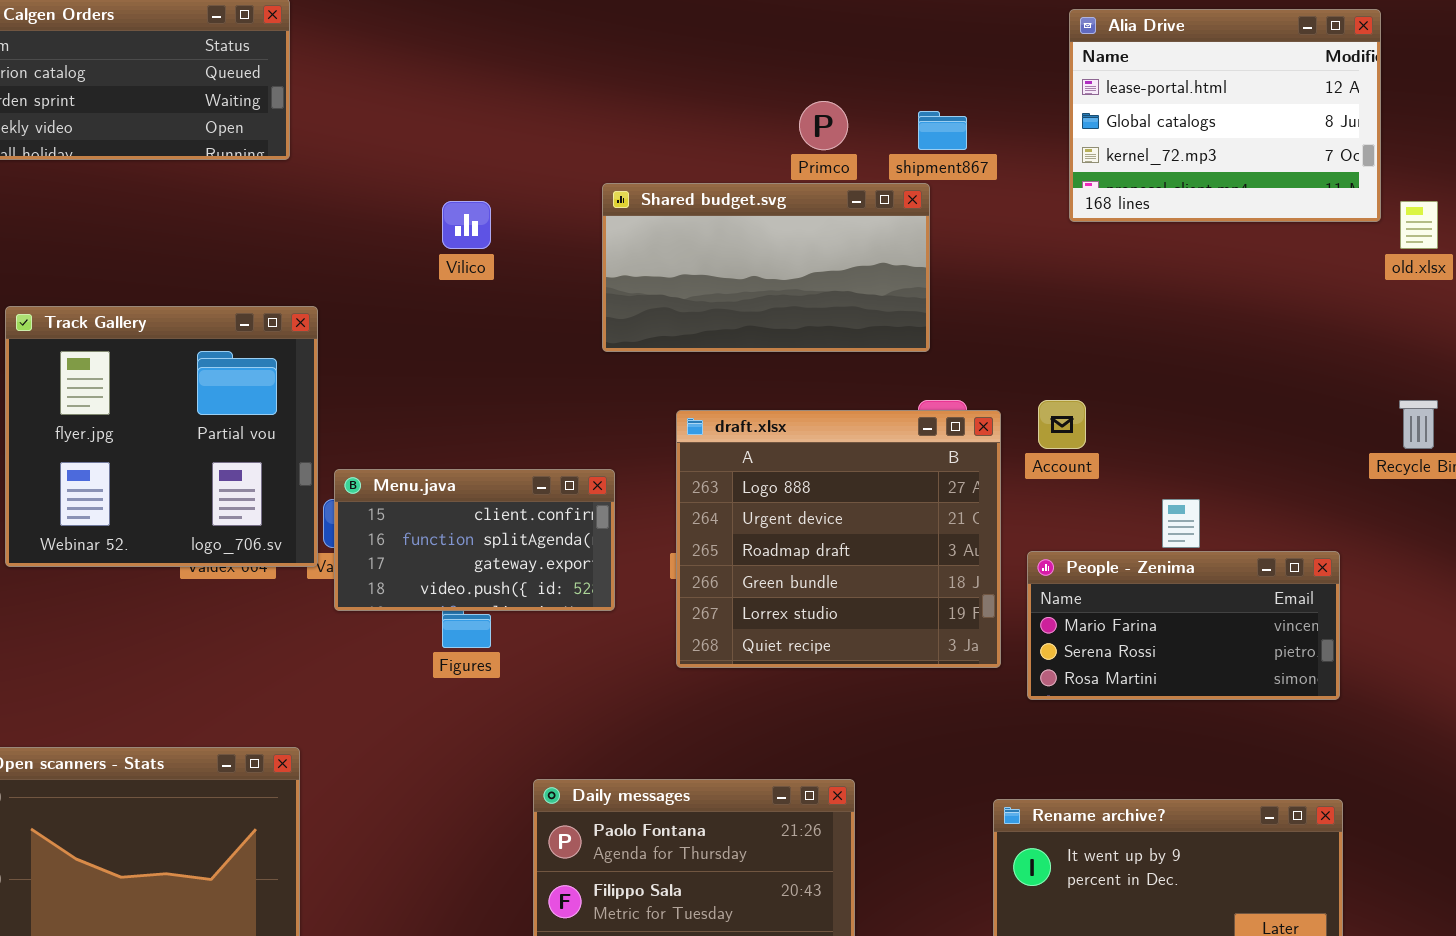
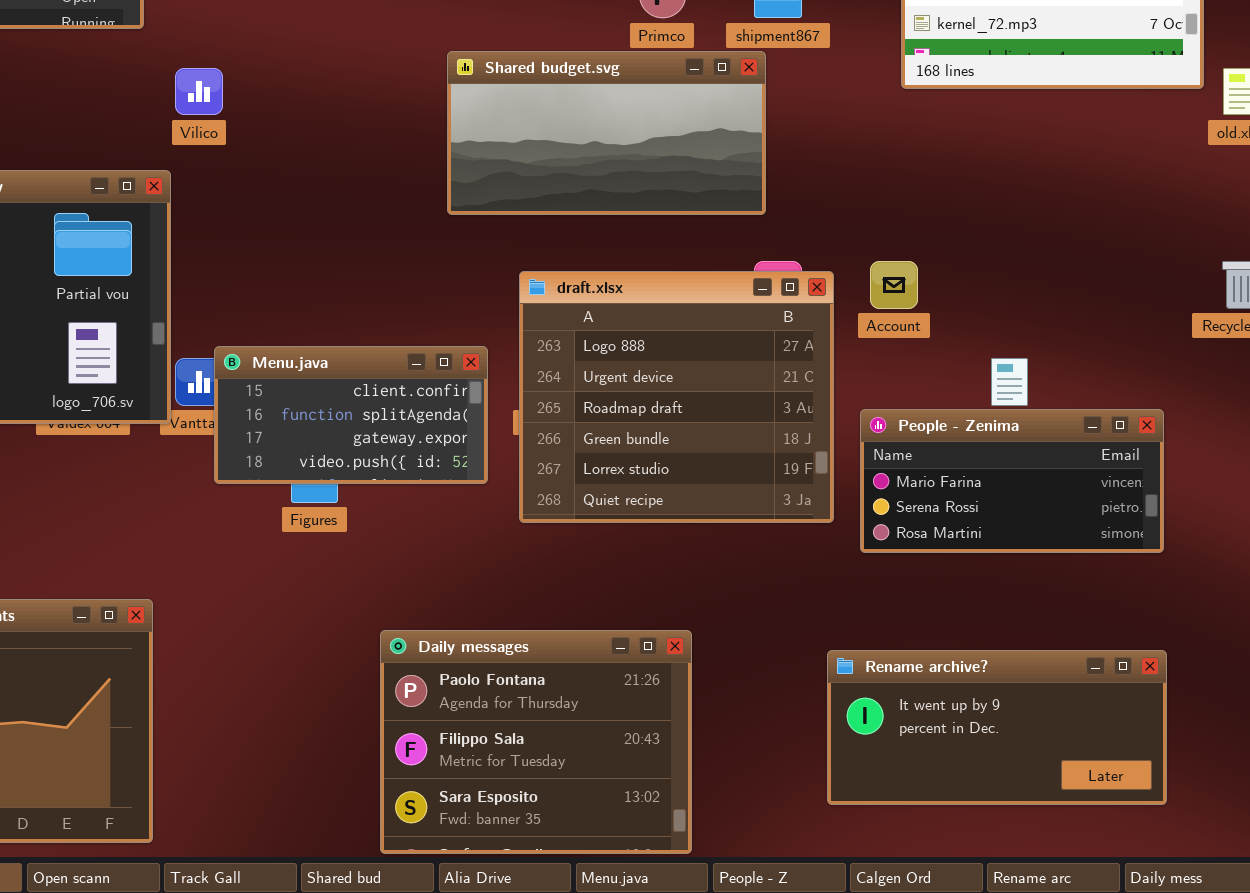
Vilico: [442,201,491,249] -> [175,68,223,115], moved
Menu.java: [334,469,615,611] -> [214,346,488,484], moved

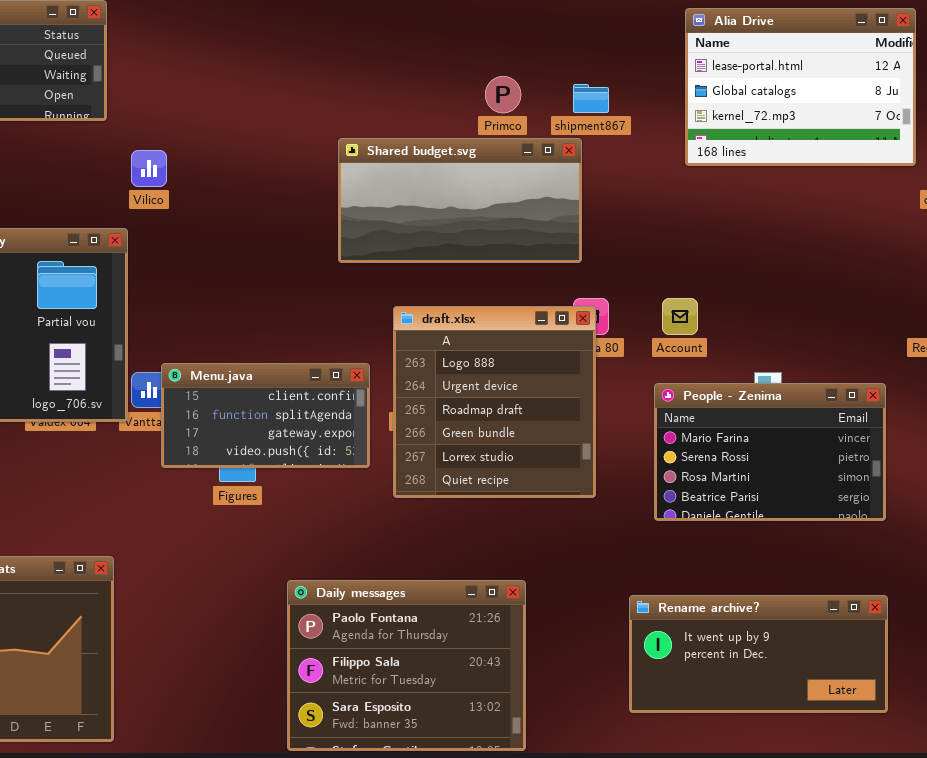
draft.xlsx: [519,271,834,523] -> [393,306,596,498], resized
People - Zenima: [860,409,1164,553] -> [654,383,886,521], resized

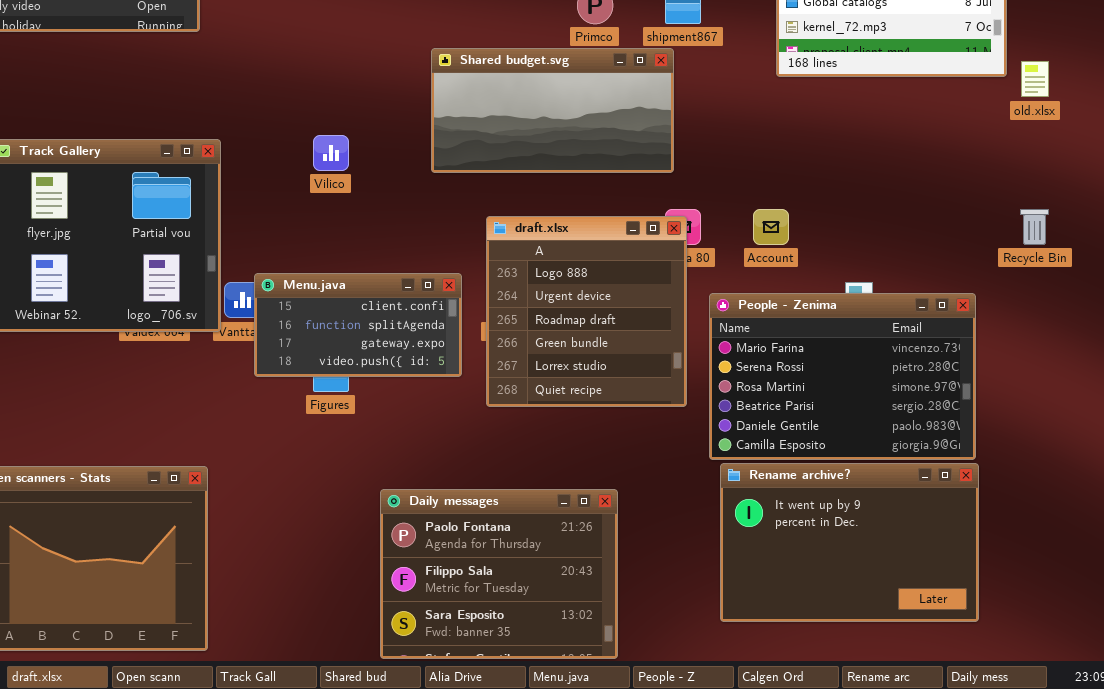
Vilico: [131,150,167,187] -> [313,135,349,171], moved
People - Zenima: [654,383,886,521] -> [709,293,976,460], resized
Rename archive?: [629,595,888,713] -> [720,463,979,622], resized

